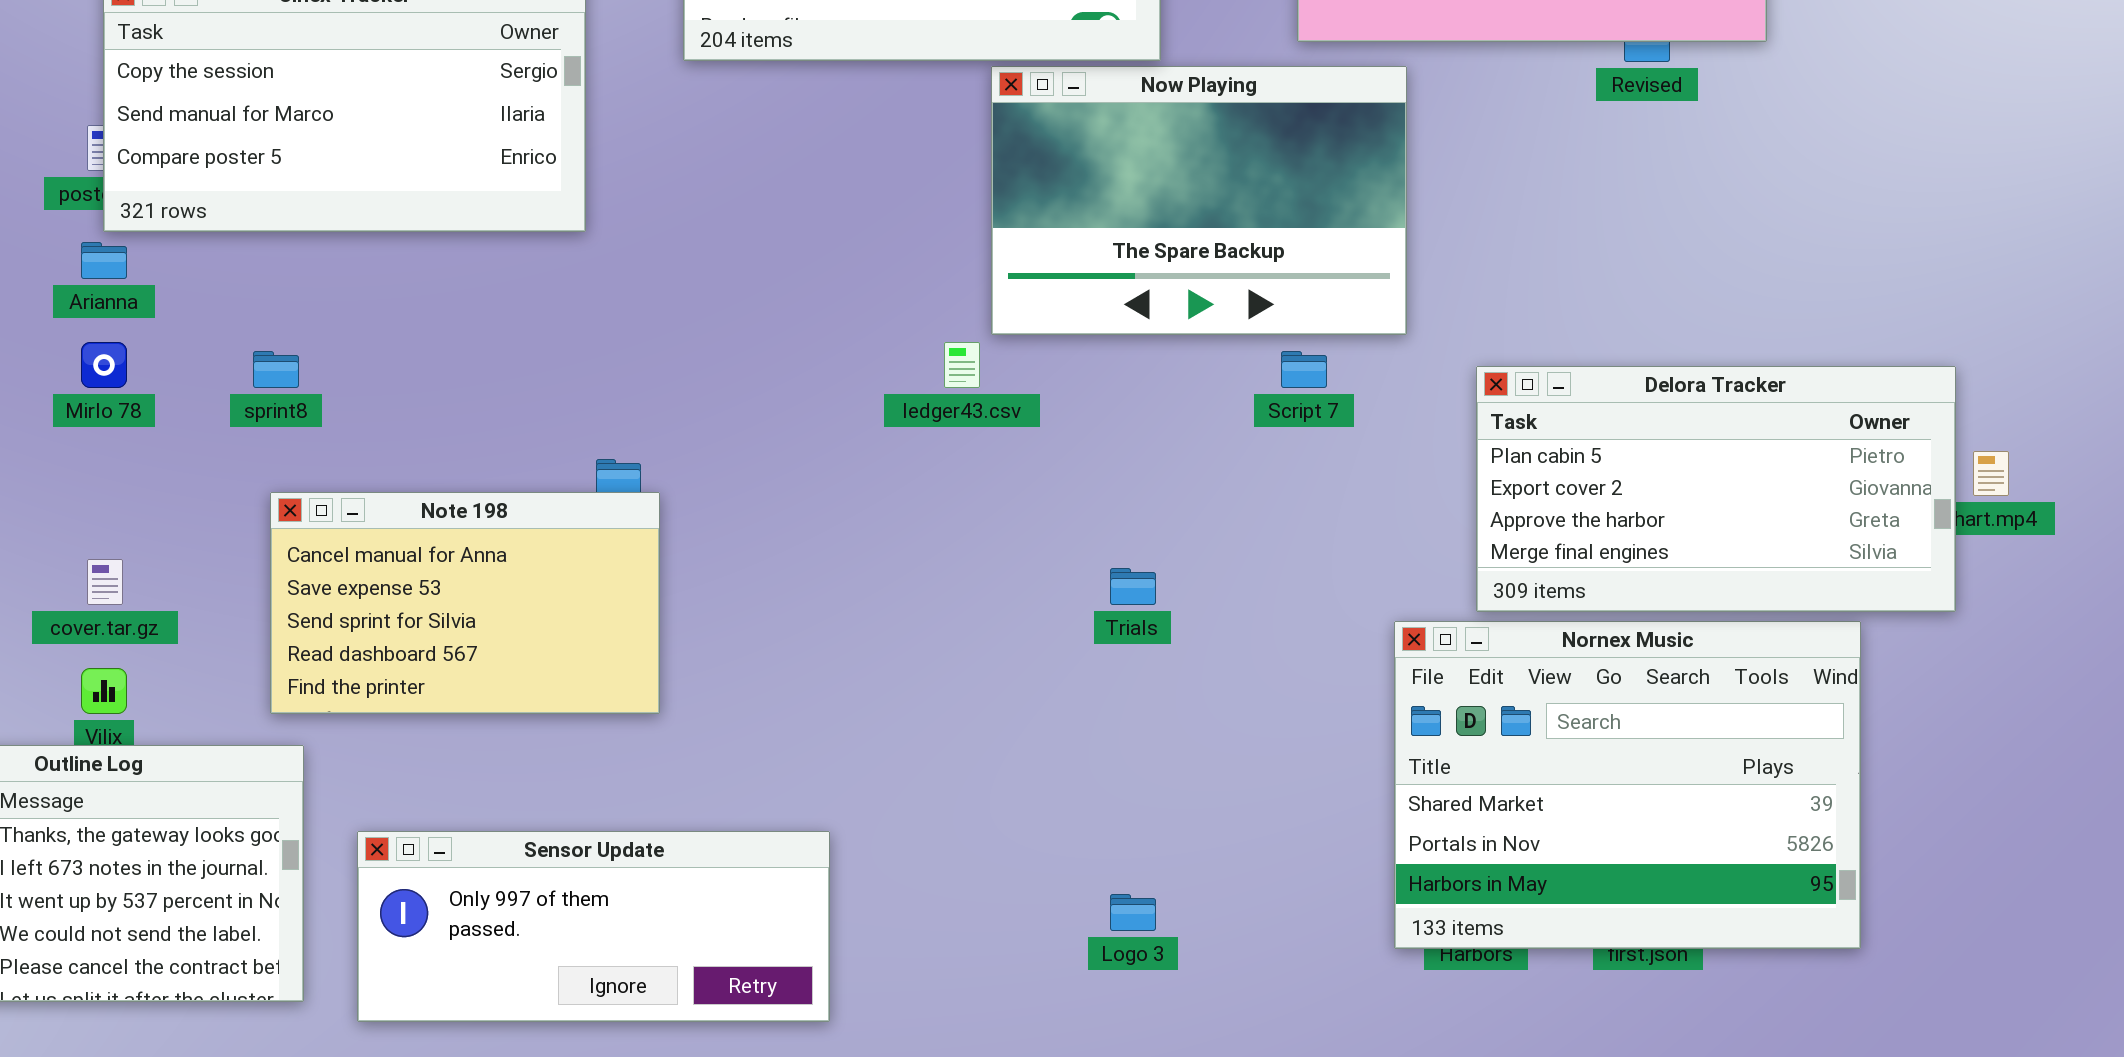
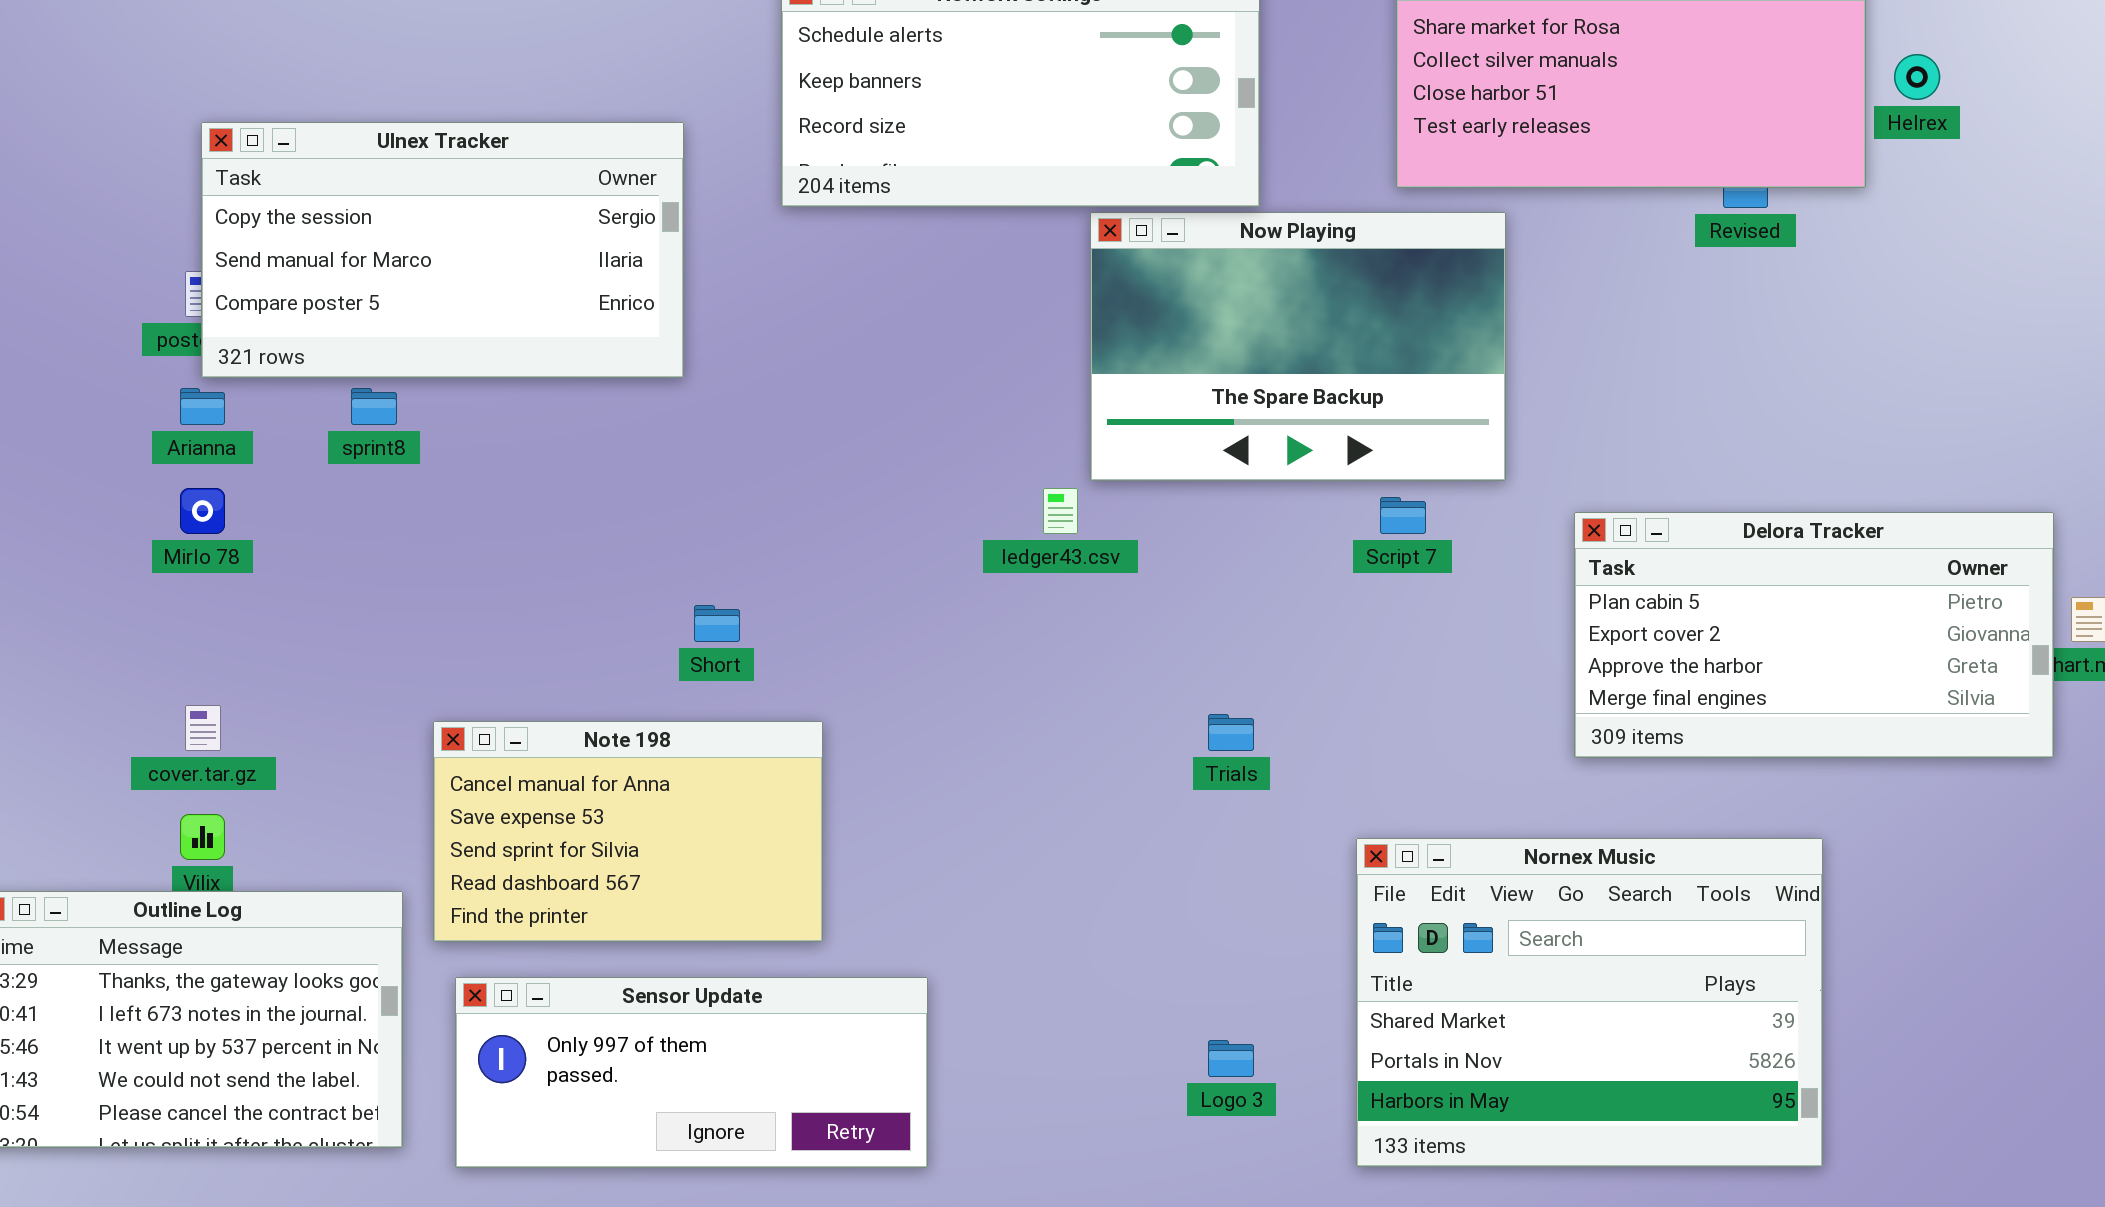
sprint8: [253,351,299,388] -> [351,388,397,425], moved
Note 198: [270,492,660,714] -> [433,721,823,942], moved
Nornex Music: [1394,621,1861,949] -> [1356,838,1823,1167], moved

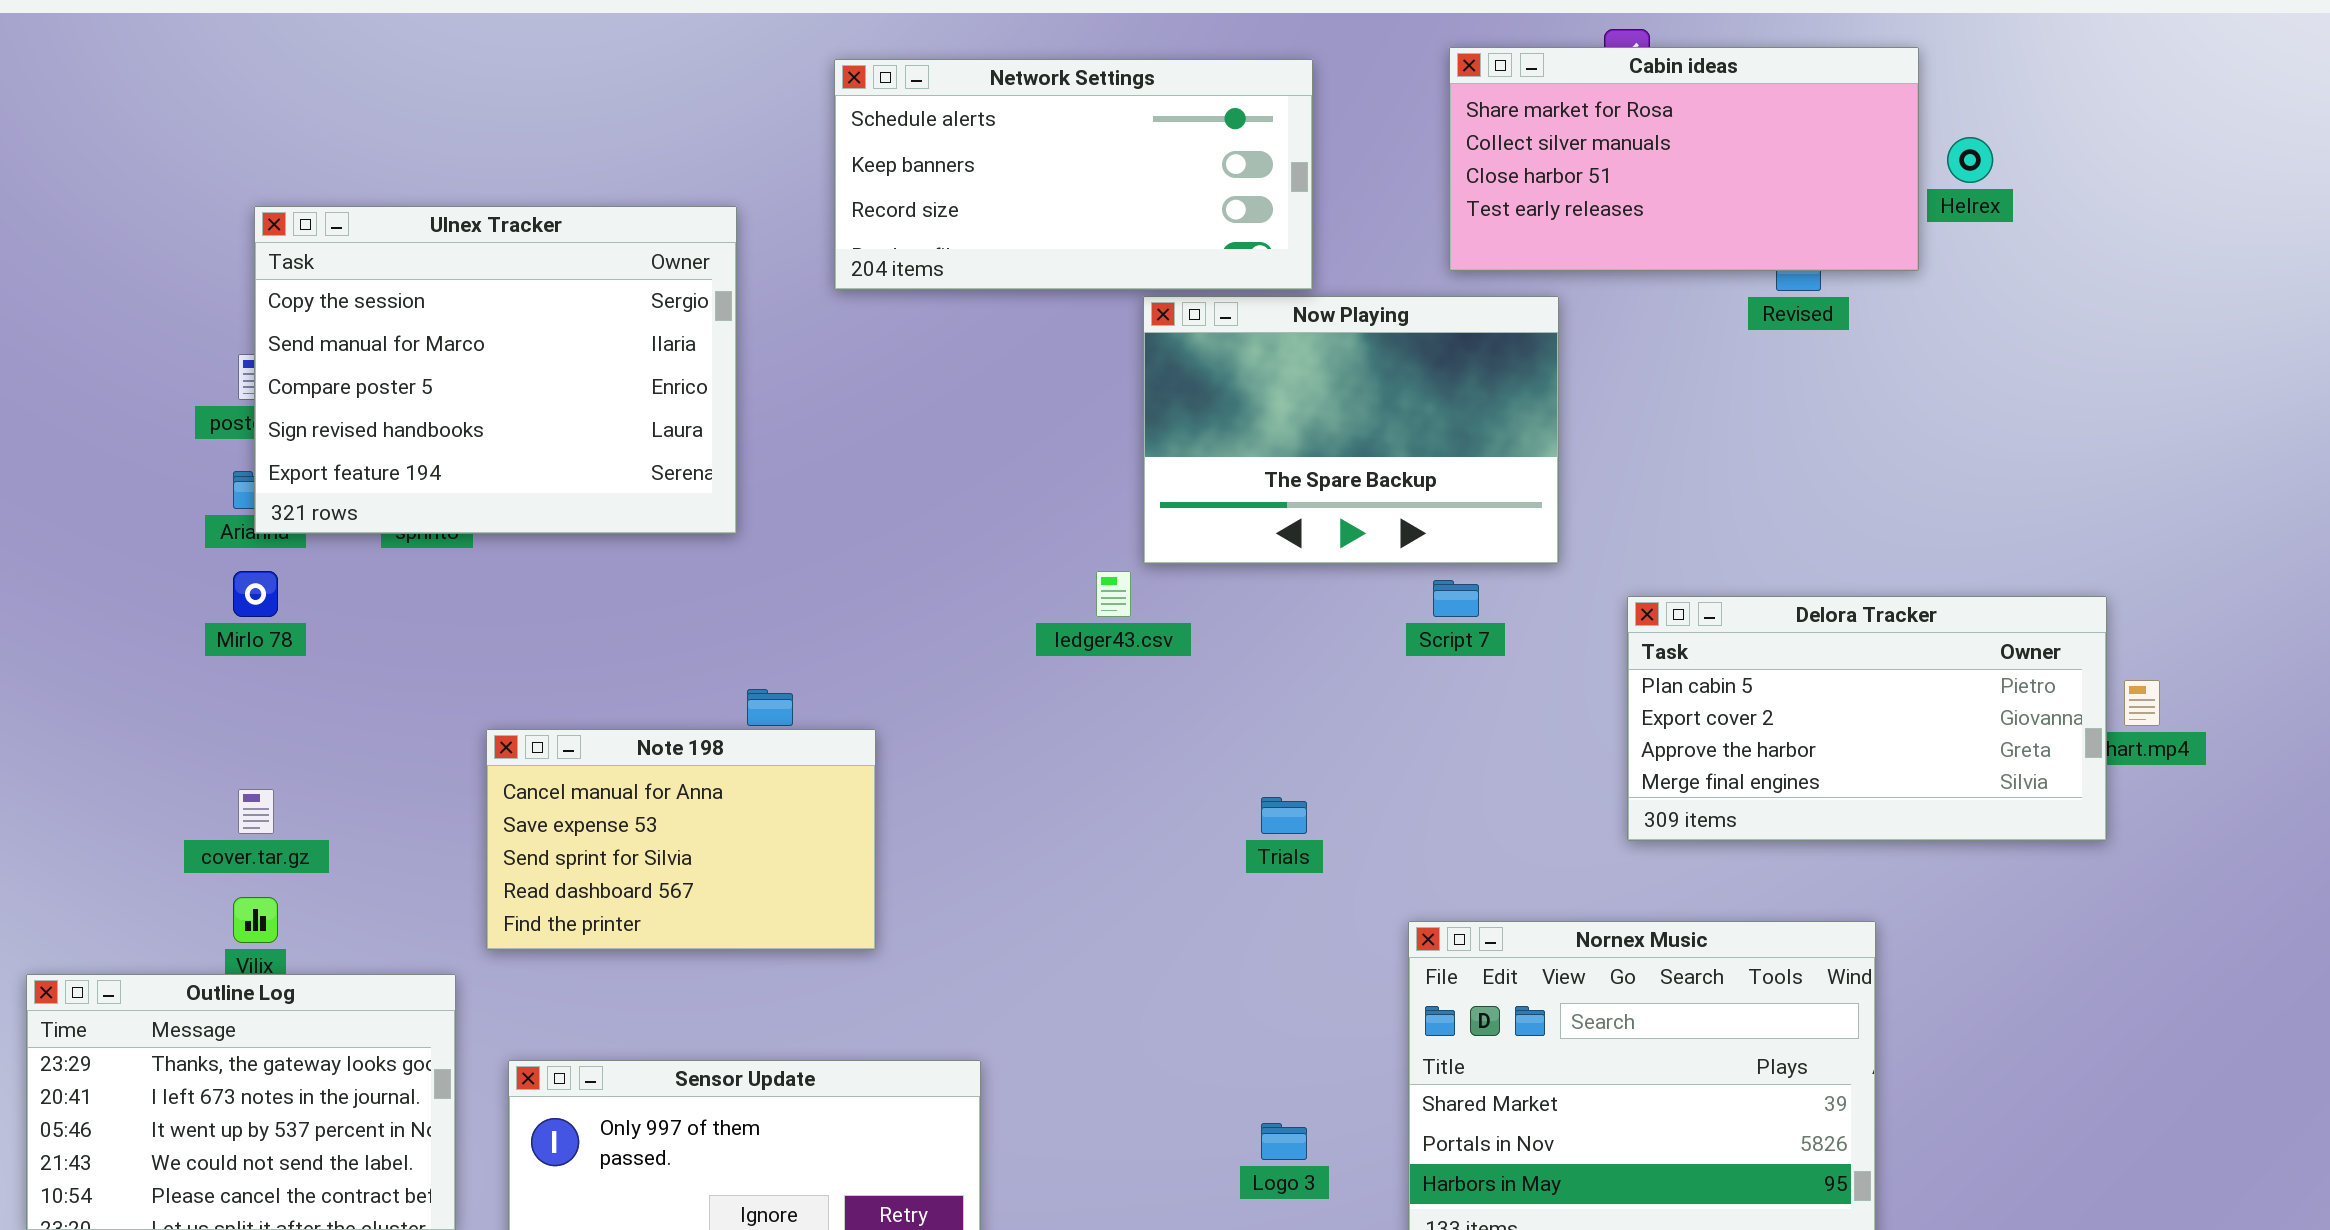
Ulnex Tracker: [201,122,684,378] -> [254,206,737,534], resized
Note 198: [433,721,823,942] -> [486,729,876,950], moved

